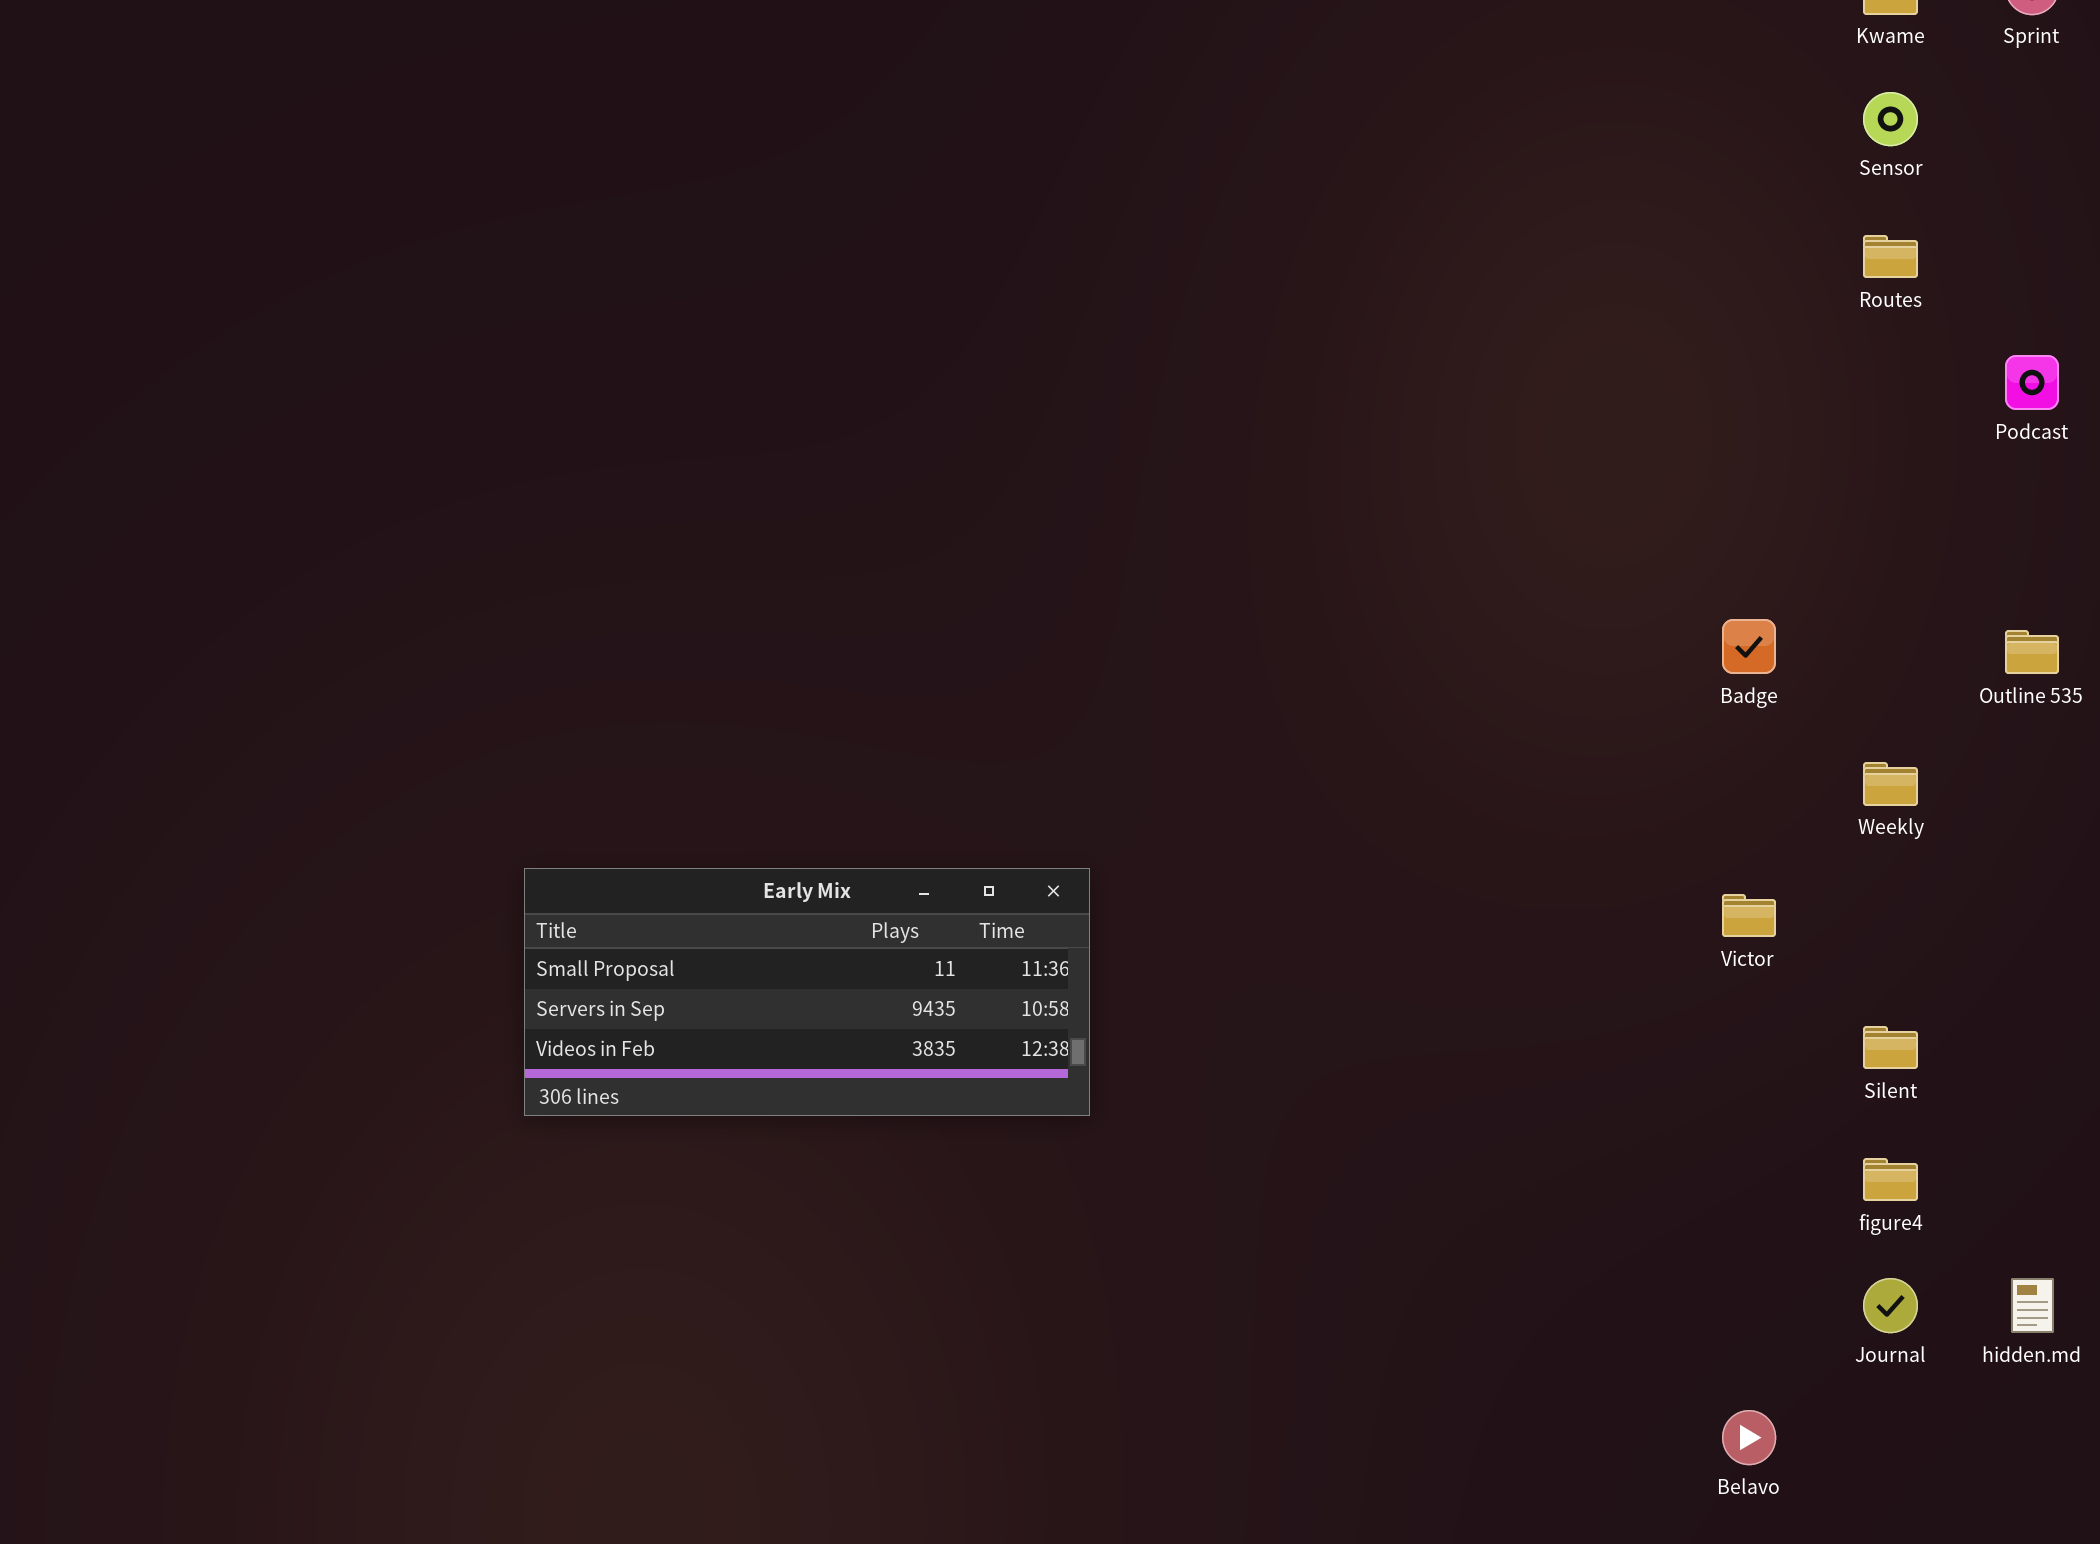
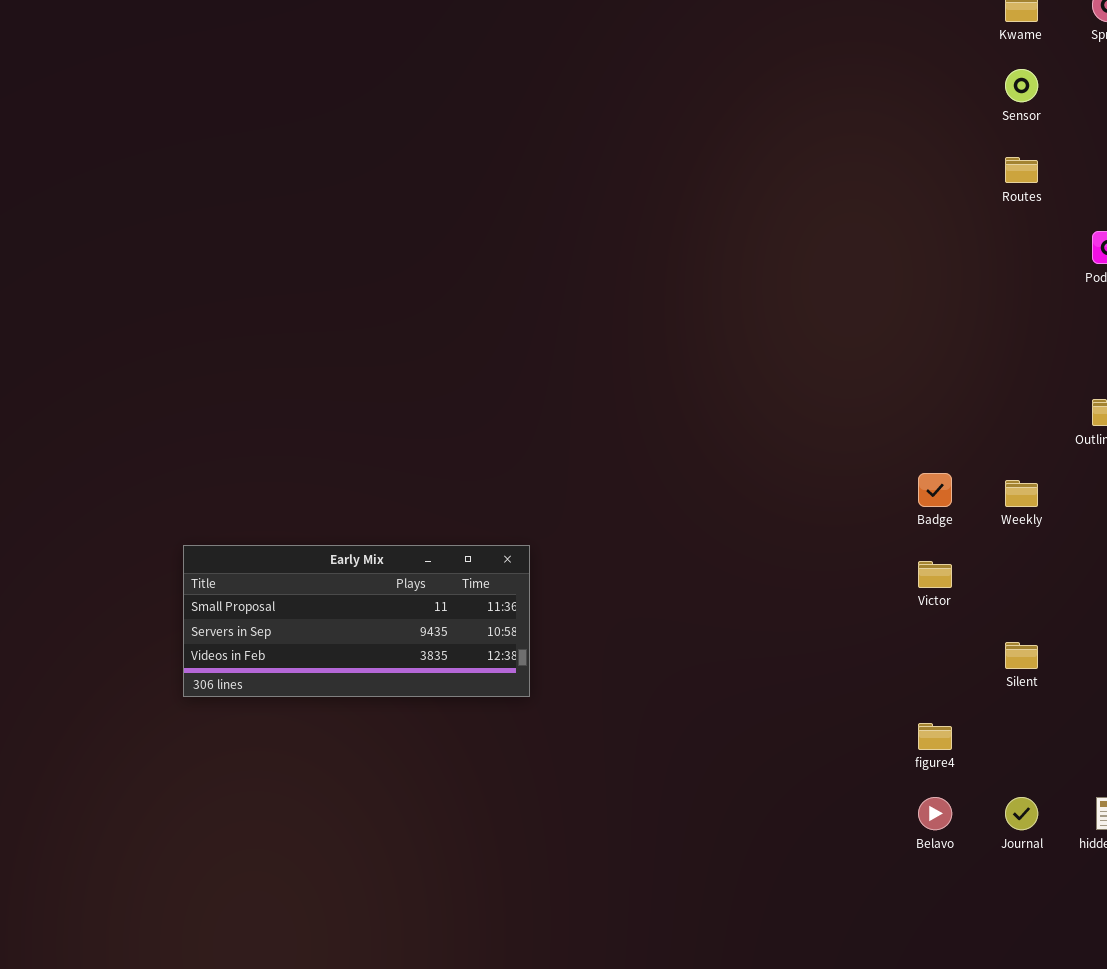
Badge: [1722,619,1776,674] -> [918,473,952,507], moved
figure4: [1863,1158,1918,1201] -> [918,723,952,750], moved
Belavo: [1722,1410,1776,1465] -> [918,797,952,830], moved

